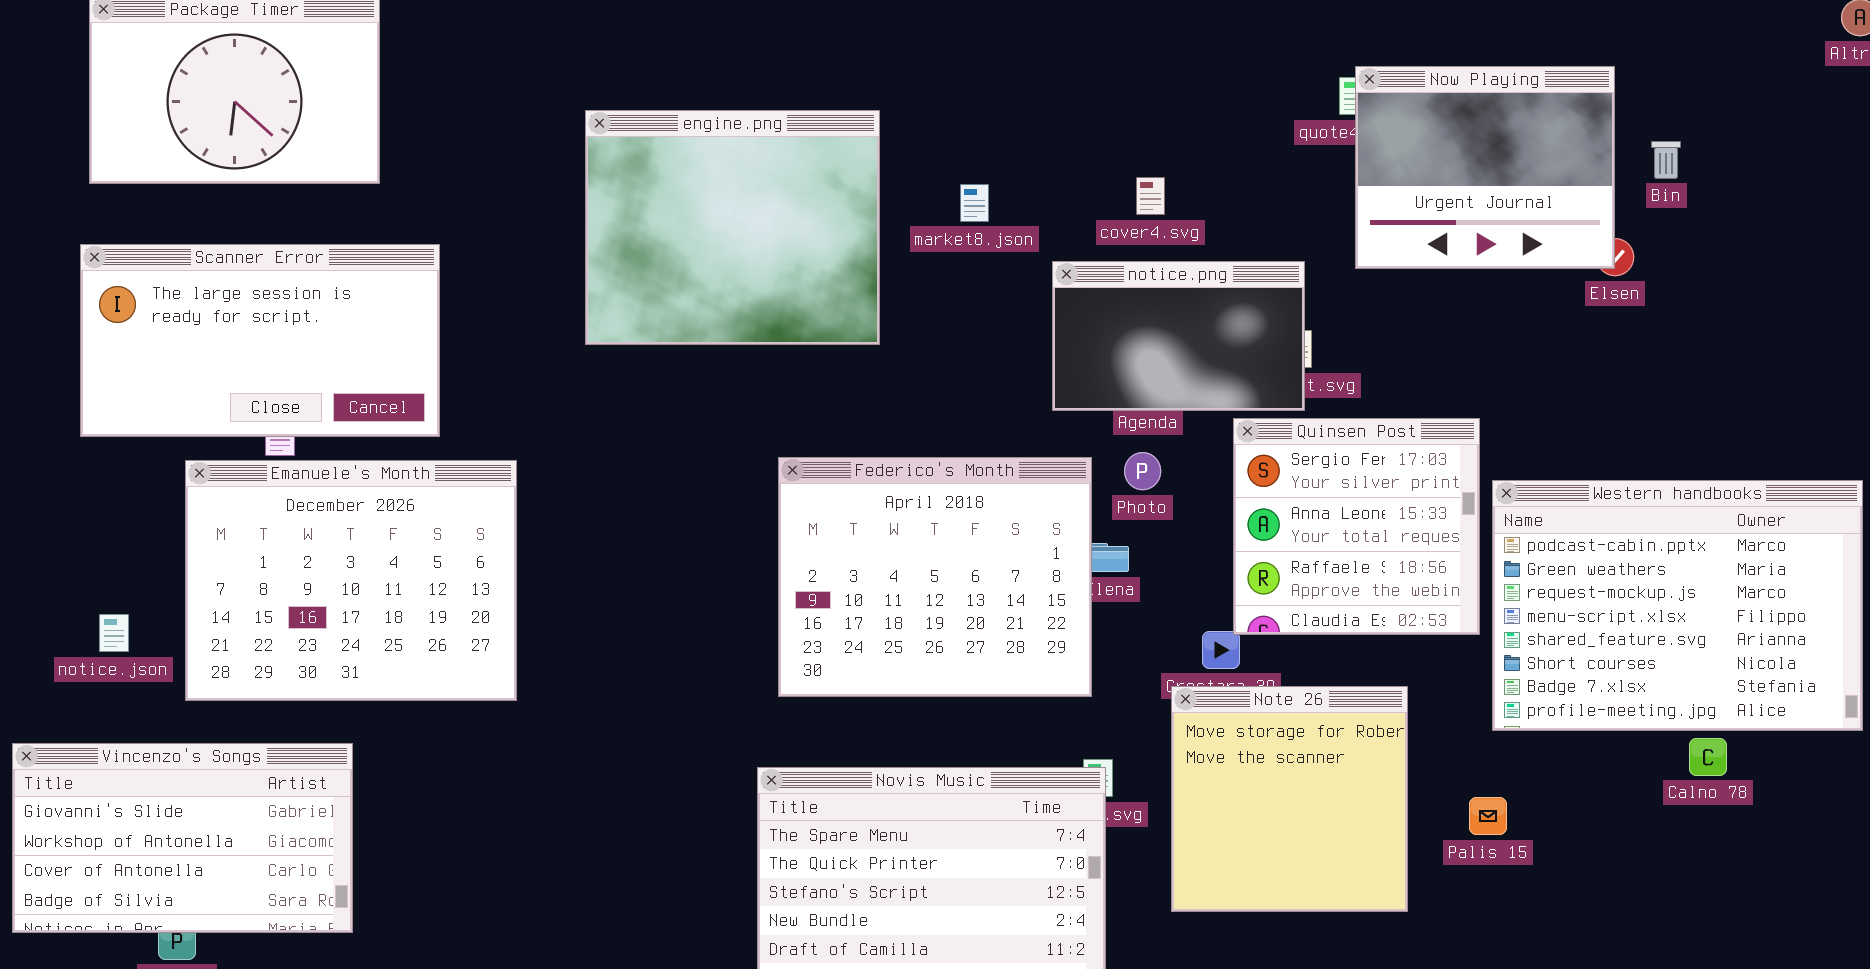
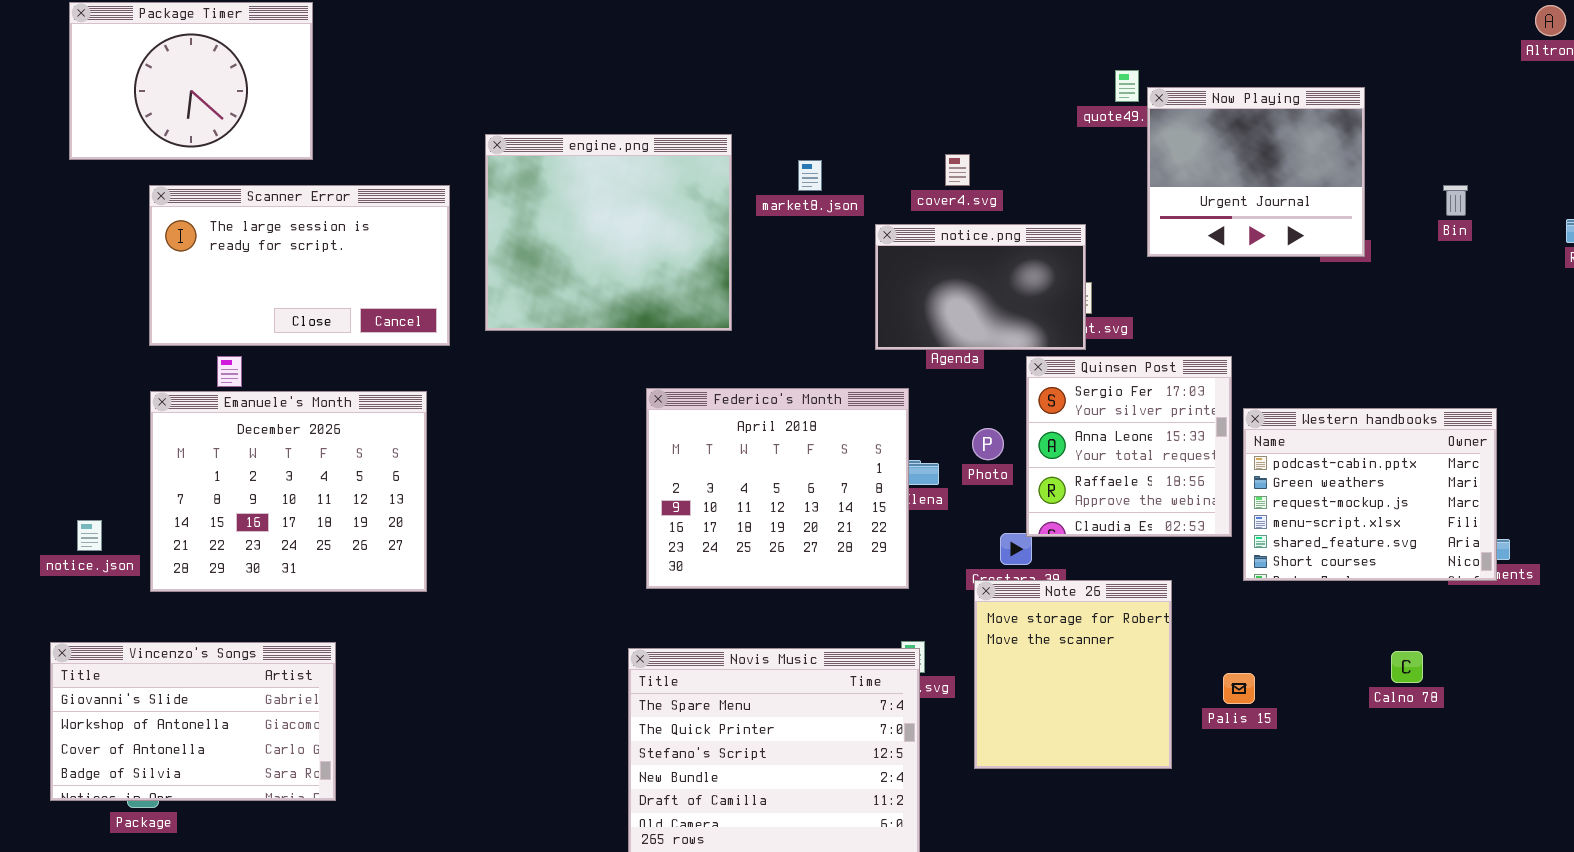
Now Playing: [1355,66,1615,269] -> [1147,87,1365,257], moved
engine.png: [585,110,880,345] -> [485,134,732,331], moved
Bin: [1651,141,1681,179] -> [1443,185,1468,216], moved
Scanner Error: [80,244,440,437] -> [149,185,450,346], moved
Photo: [1124,452,1161,490] -> [972,428,1004,460], moved
Western handbooks: [1492,480,1863,731] -> [1243,408,1497,581], resized
Calno 78: [1689,738,1727,776] -> [1391,651,1423,683], moved
Vincenzo's Songs: [12,743,353,933] -> [50,642,336,801], moved

